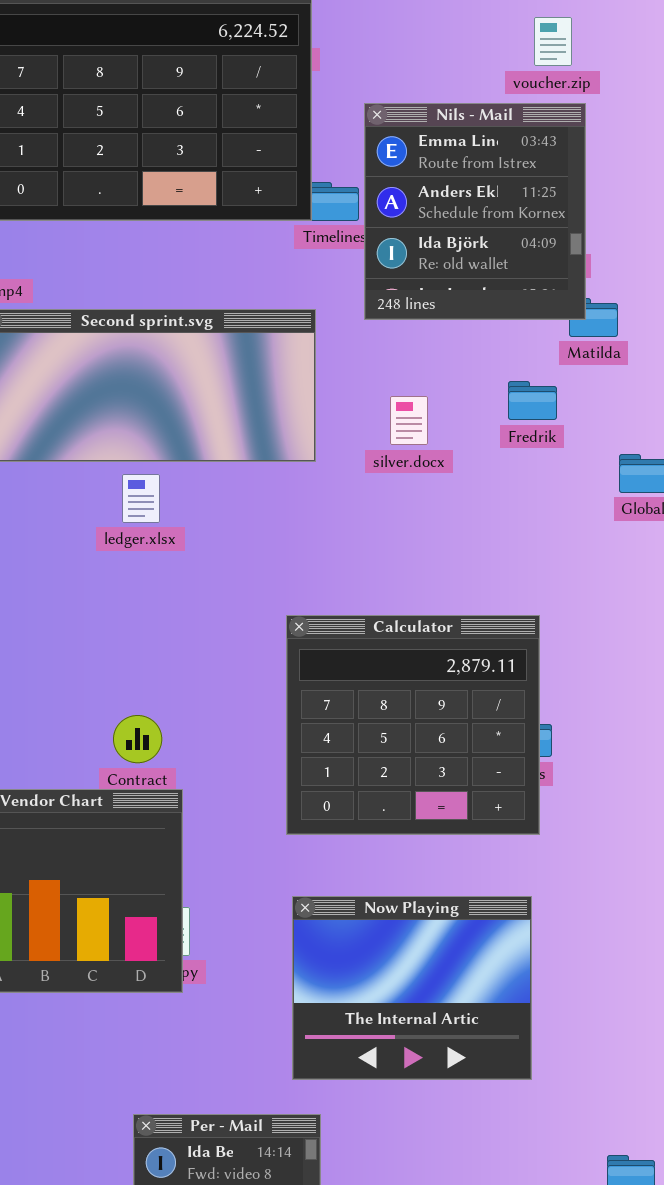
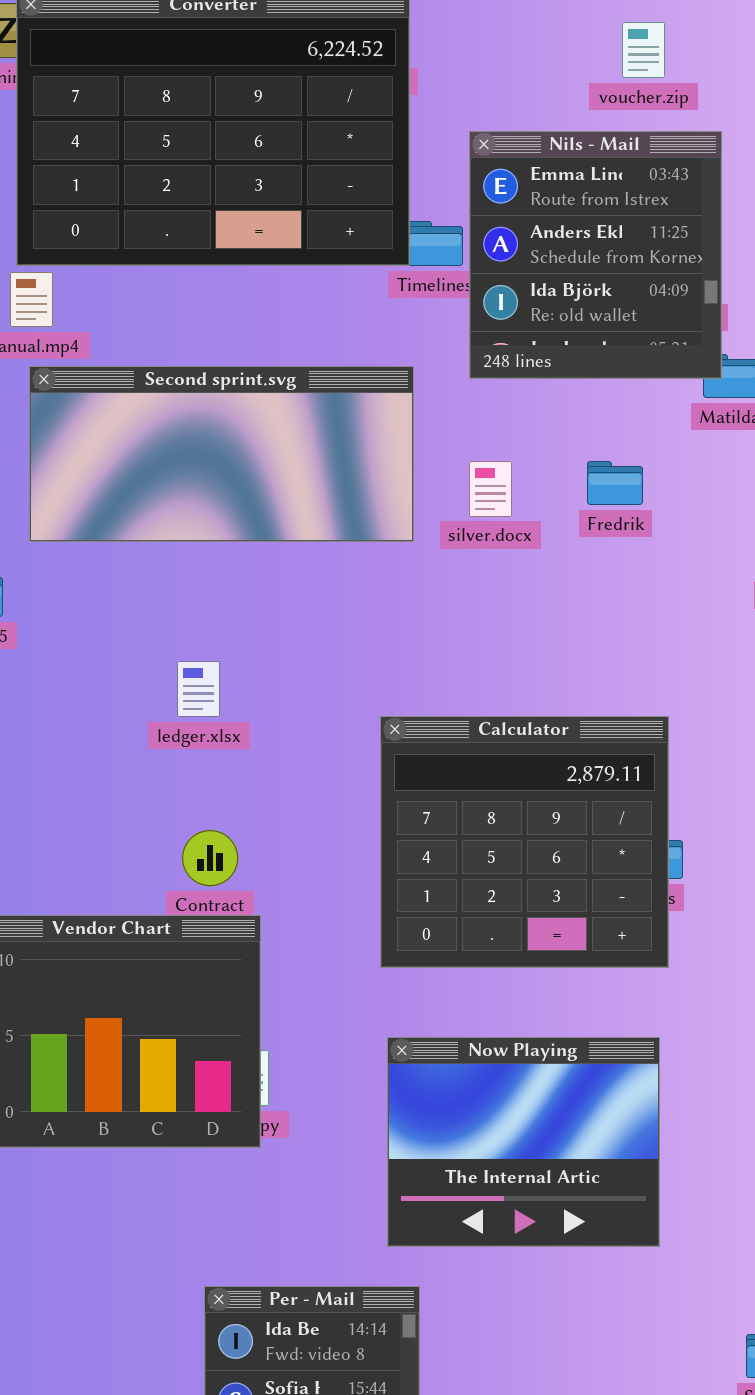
voucher.zip: [534,17,572,66] -> [622,22,665,78], moved
Fredrik: [508,381,557,420] -> [587,461,643,505], moved
silver.docx: [390,396,428,445] -> [469,461,512,517], moved
ledger.xlsx: [122,474,160,523] -> [177,661,220,717], moved

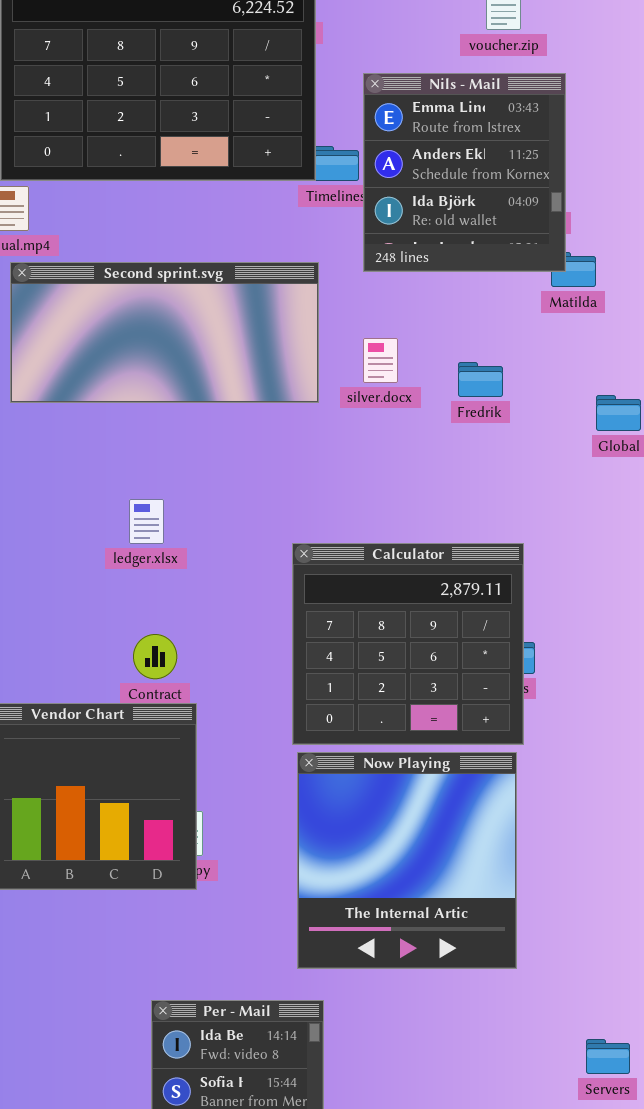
Fredrik: [587,461,643,505] -> [458,362,503,397], moved
Now Playing: [387,1037,660,1247] -> [297,752,517,969], resized

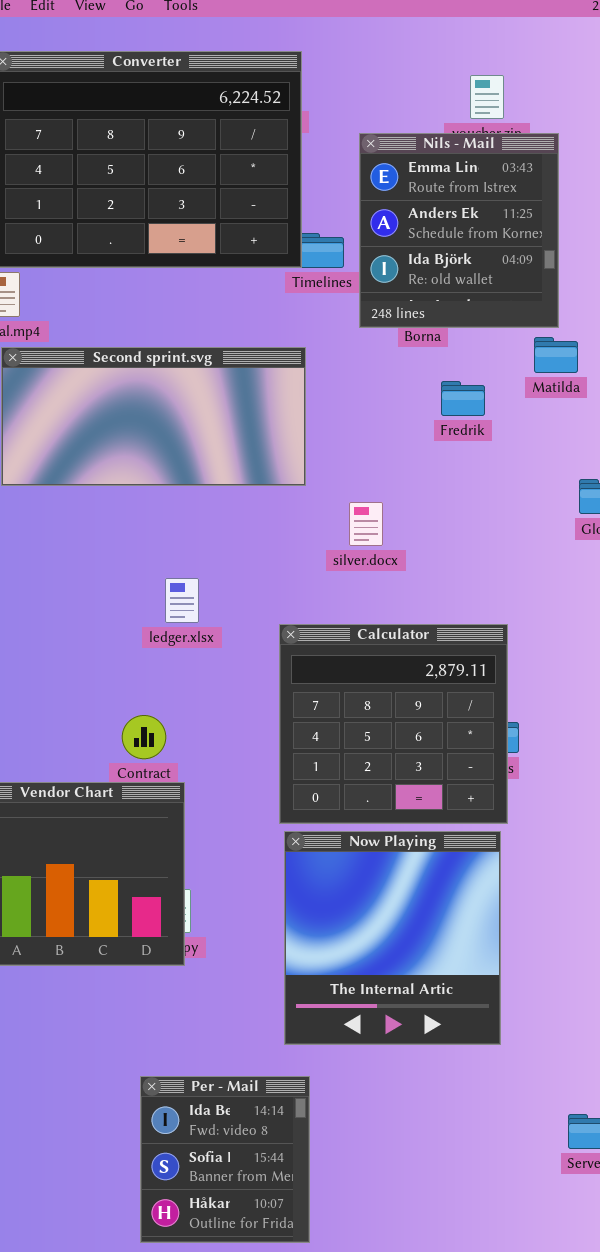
Nils - Mail: [363,73,566,272] -> [359,133,559,328], moved
silver.docx: [363,338,398,383] -> [349,502,383,546], moved
Fredrik: [458,362,503,397] -> [441,381,485,416], moved
ledger.xlsx: [129,499,164,544] -> [165,578,199,623], moved

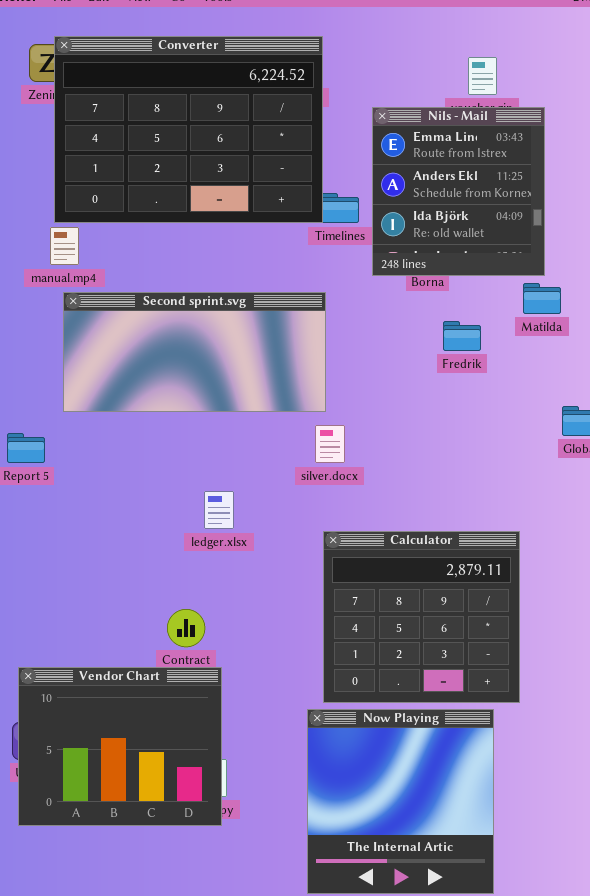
silver.docx: [349,502,383,546] -> [315,425,345,463], moved
Calculator: [279,624,508,824] -> [323,531,520,703], moved

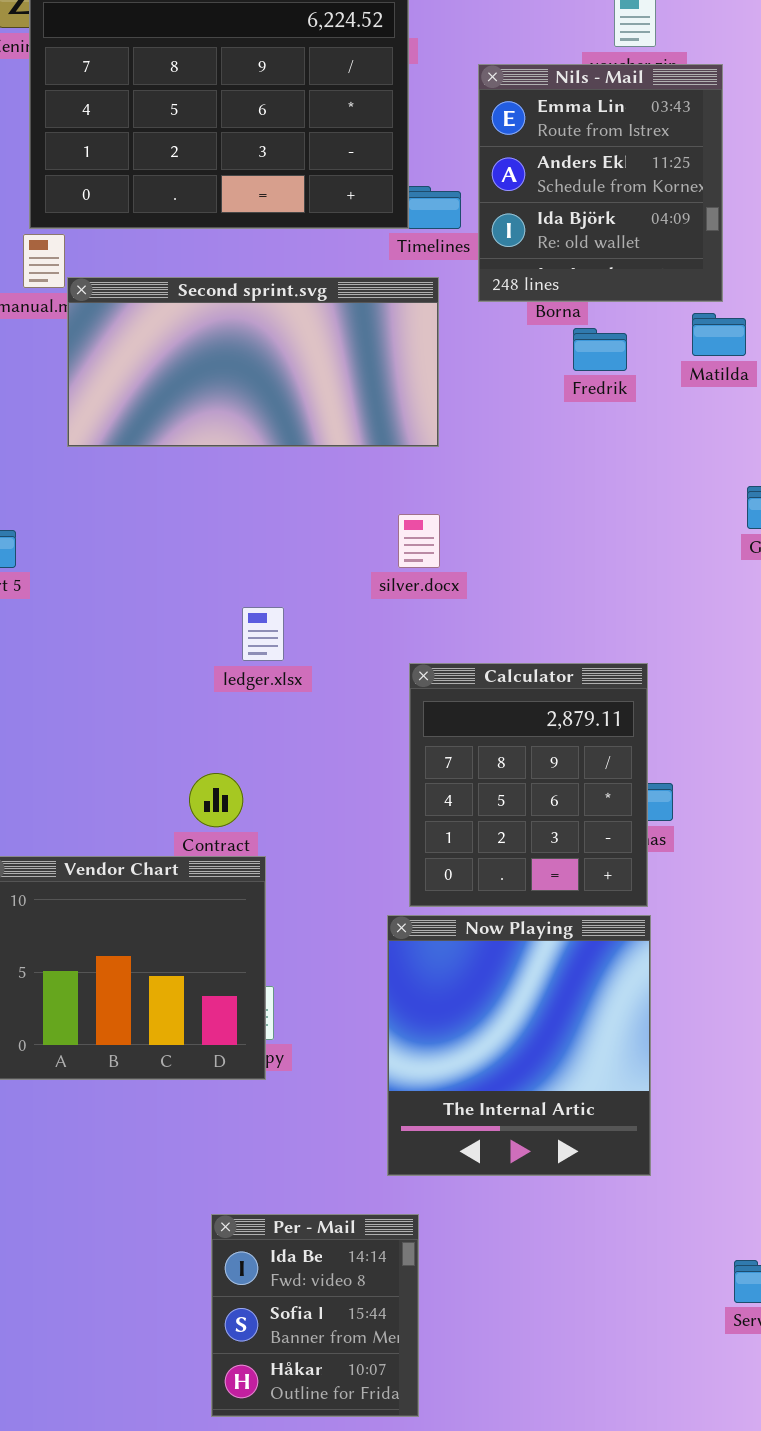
Second sprint.svg: [63,292,326,412] -> [67,277,439,447], moved
Fredrik: [443,321,481,351] -> [573,328,627,371], moved
Calculator: [323,531,520,703] -> [409,663,648,907], resized

